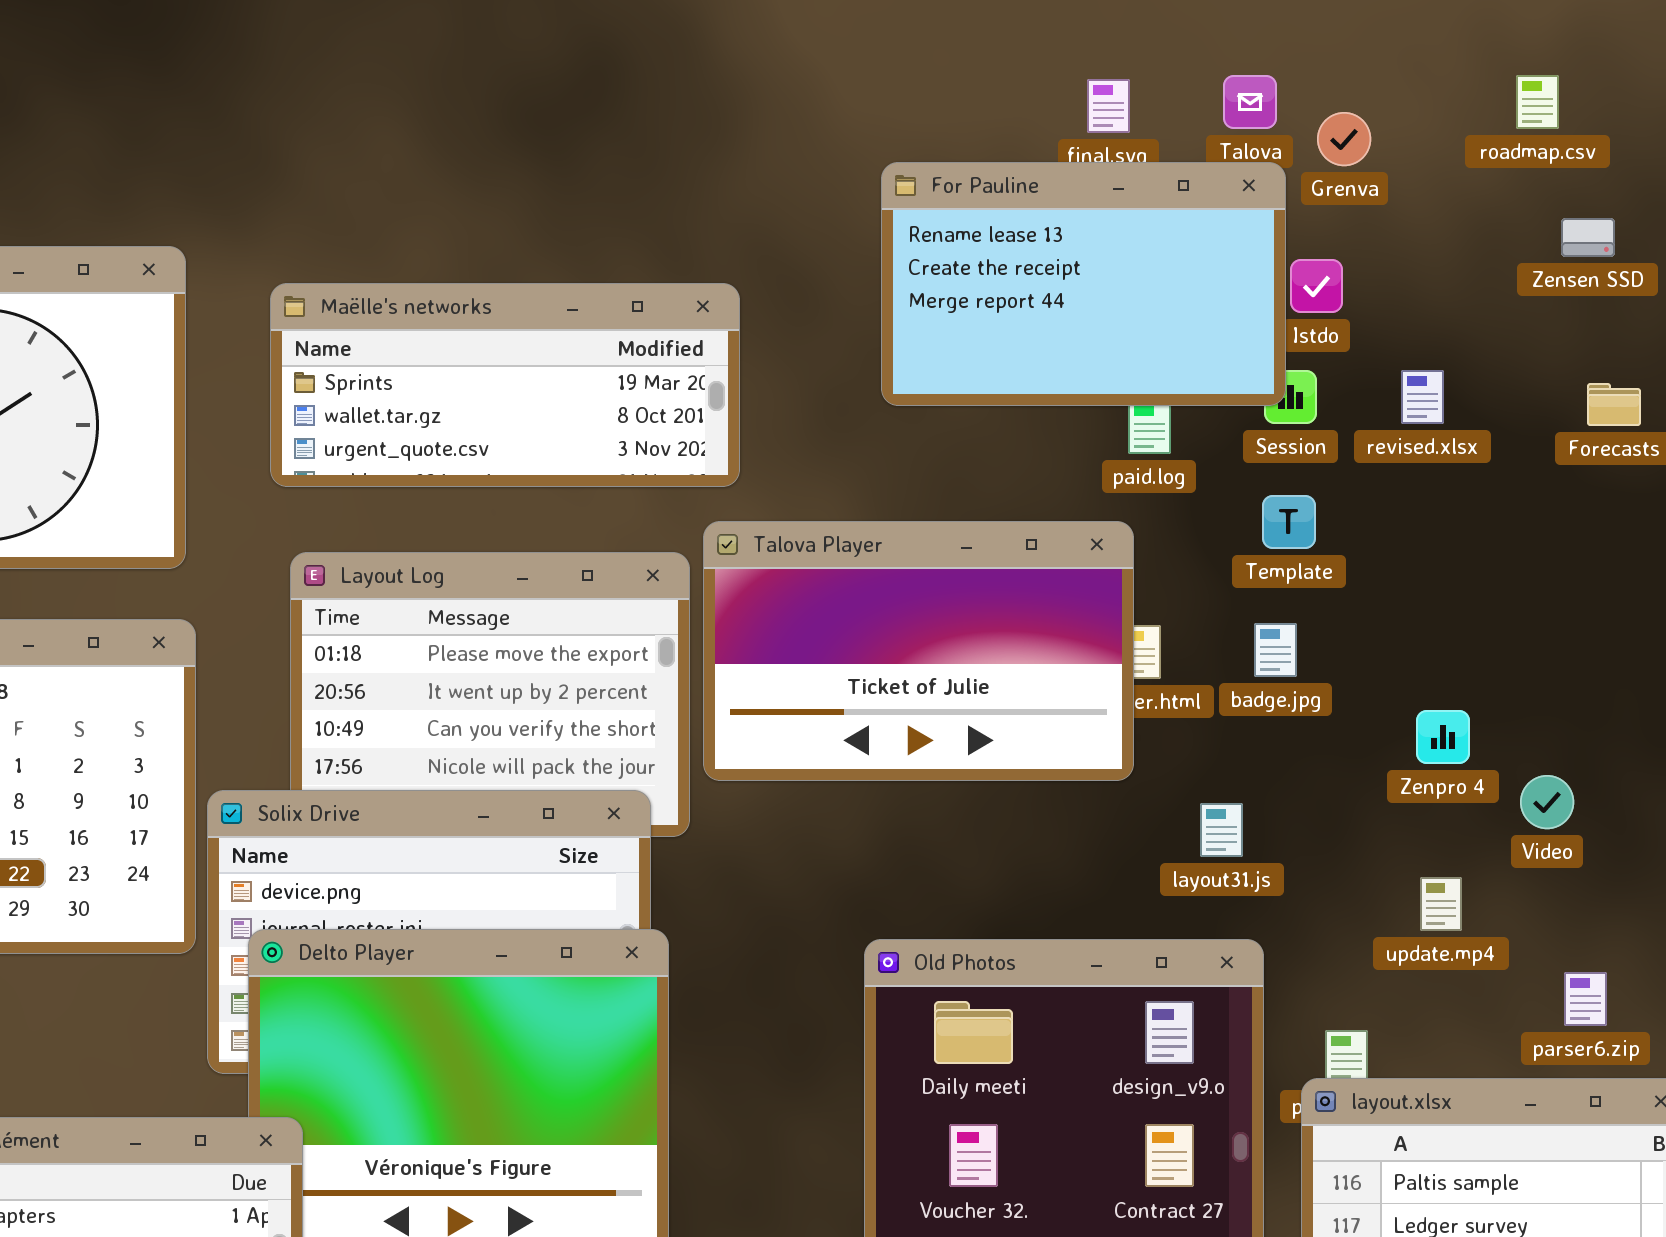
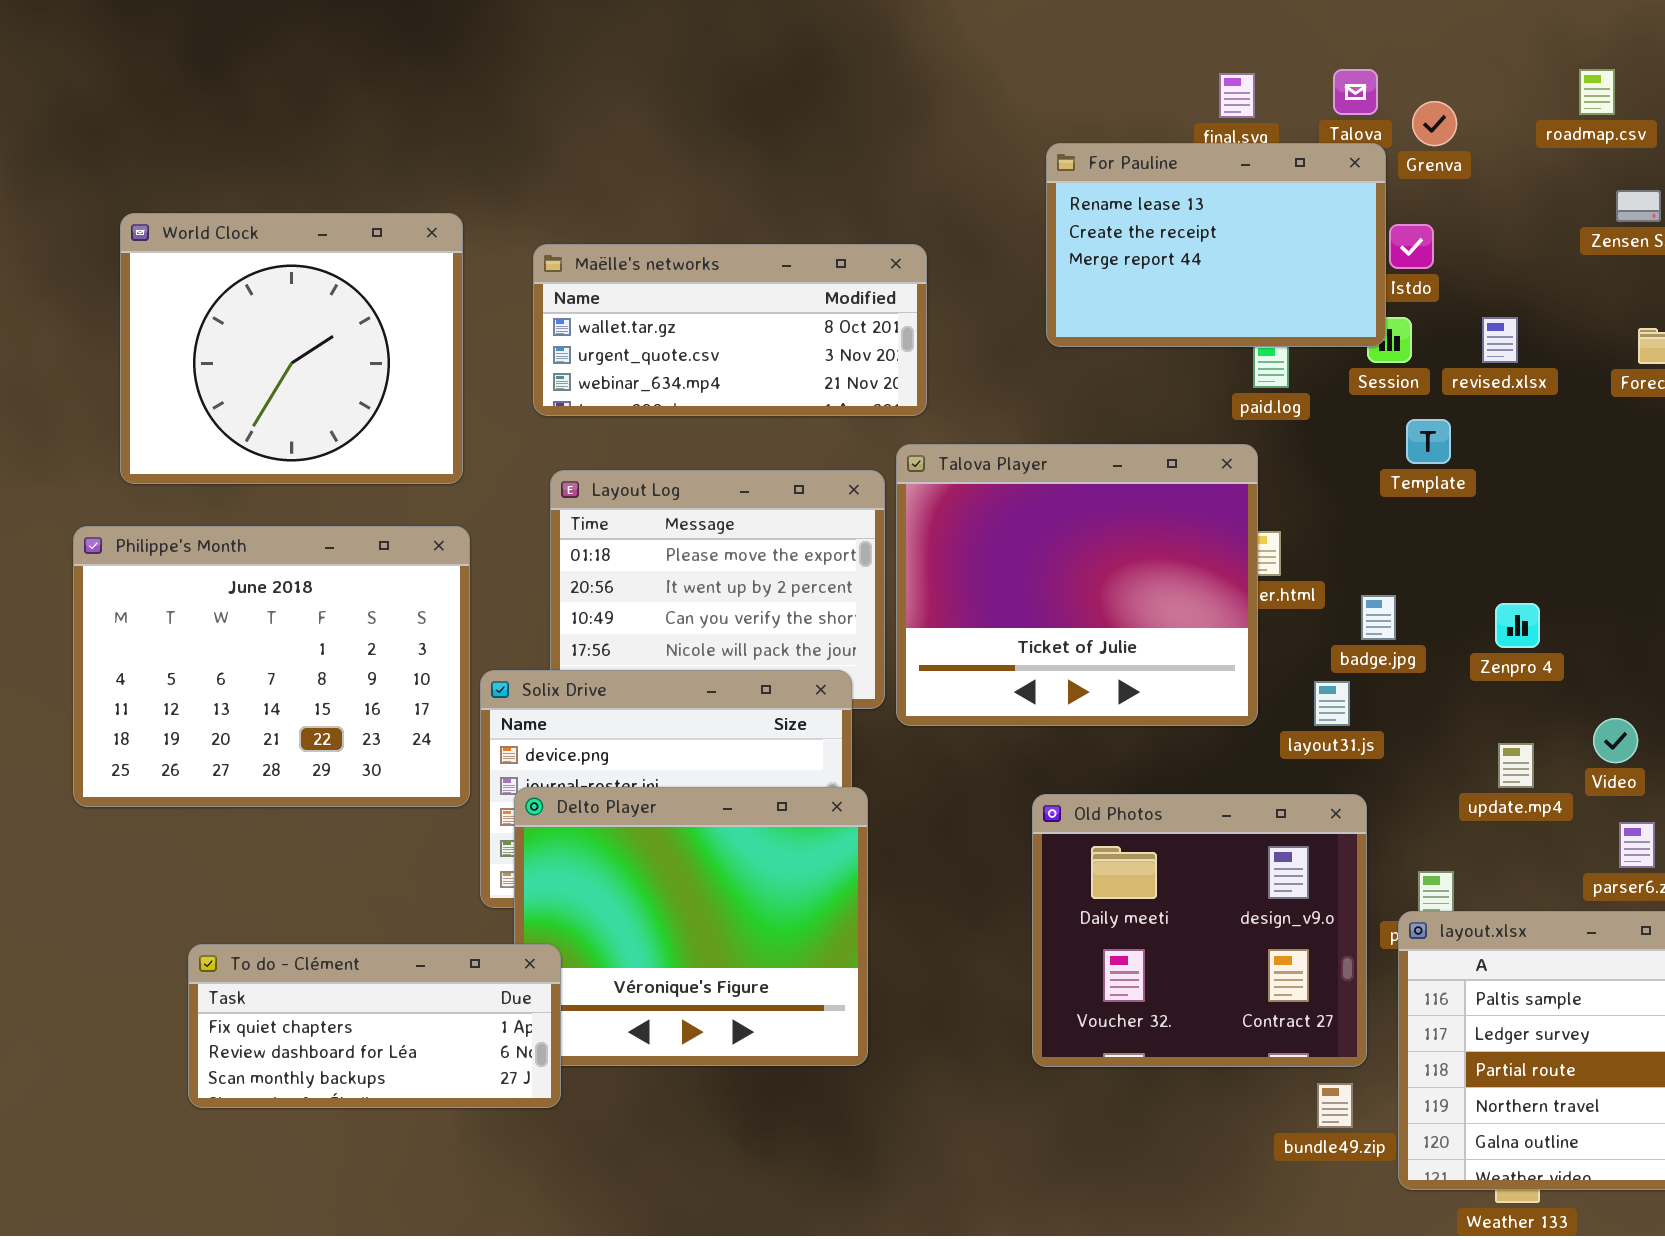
Maëlle's networks: [270,283,740,487] -> [533,244,927,416], scrolled down 1 row
Template: [1262,495,1316,549] -> [1406,419,1451,464], moved
Talova Player: [703,521,1134,781] -> [896,444,1258,726], resized
badge.jpg: [1254,623,1297,677] -> [1361,595,1396,640], moved
Video: [1520,775,1574,829] -> [1593,718,1638,763], moved

